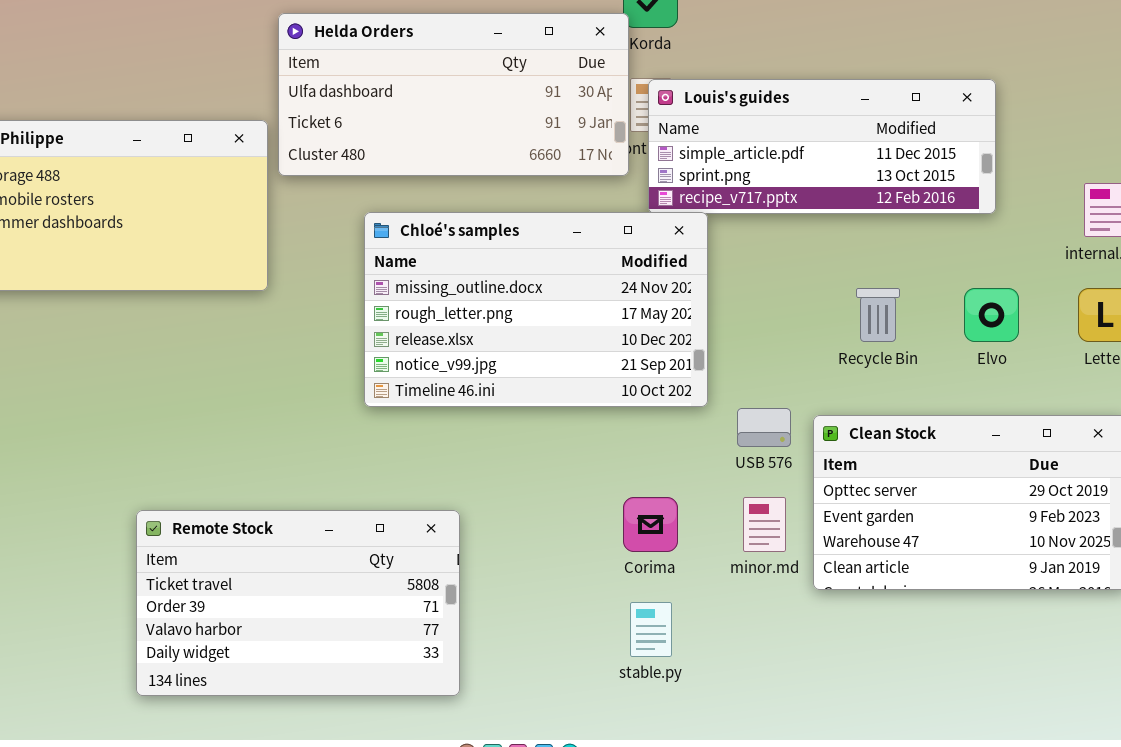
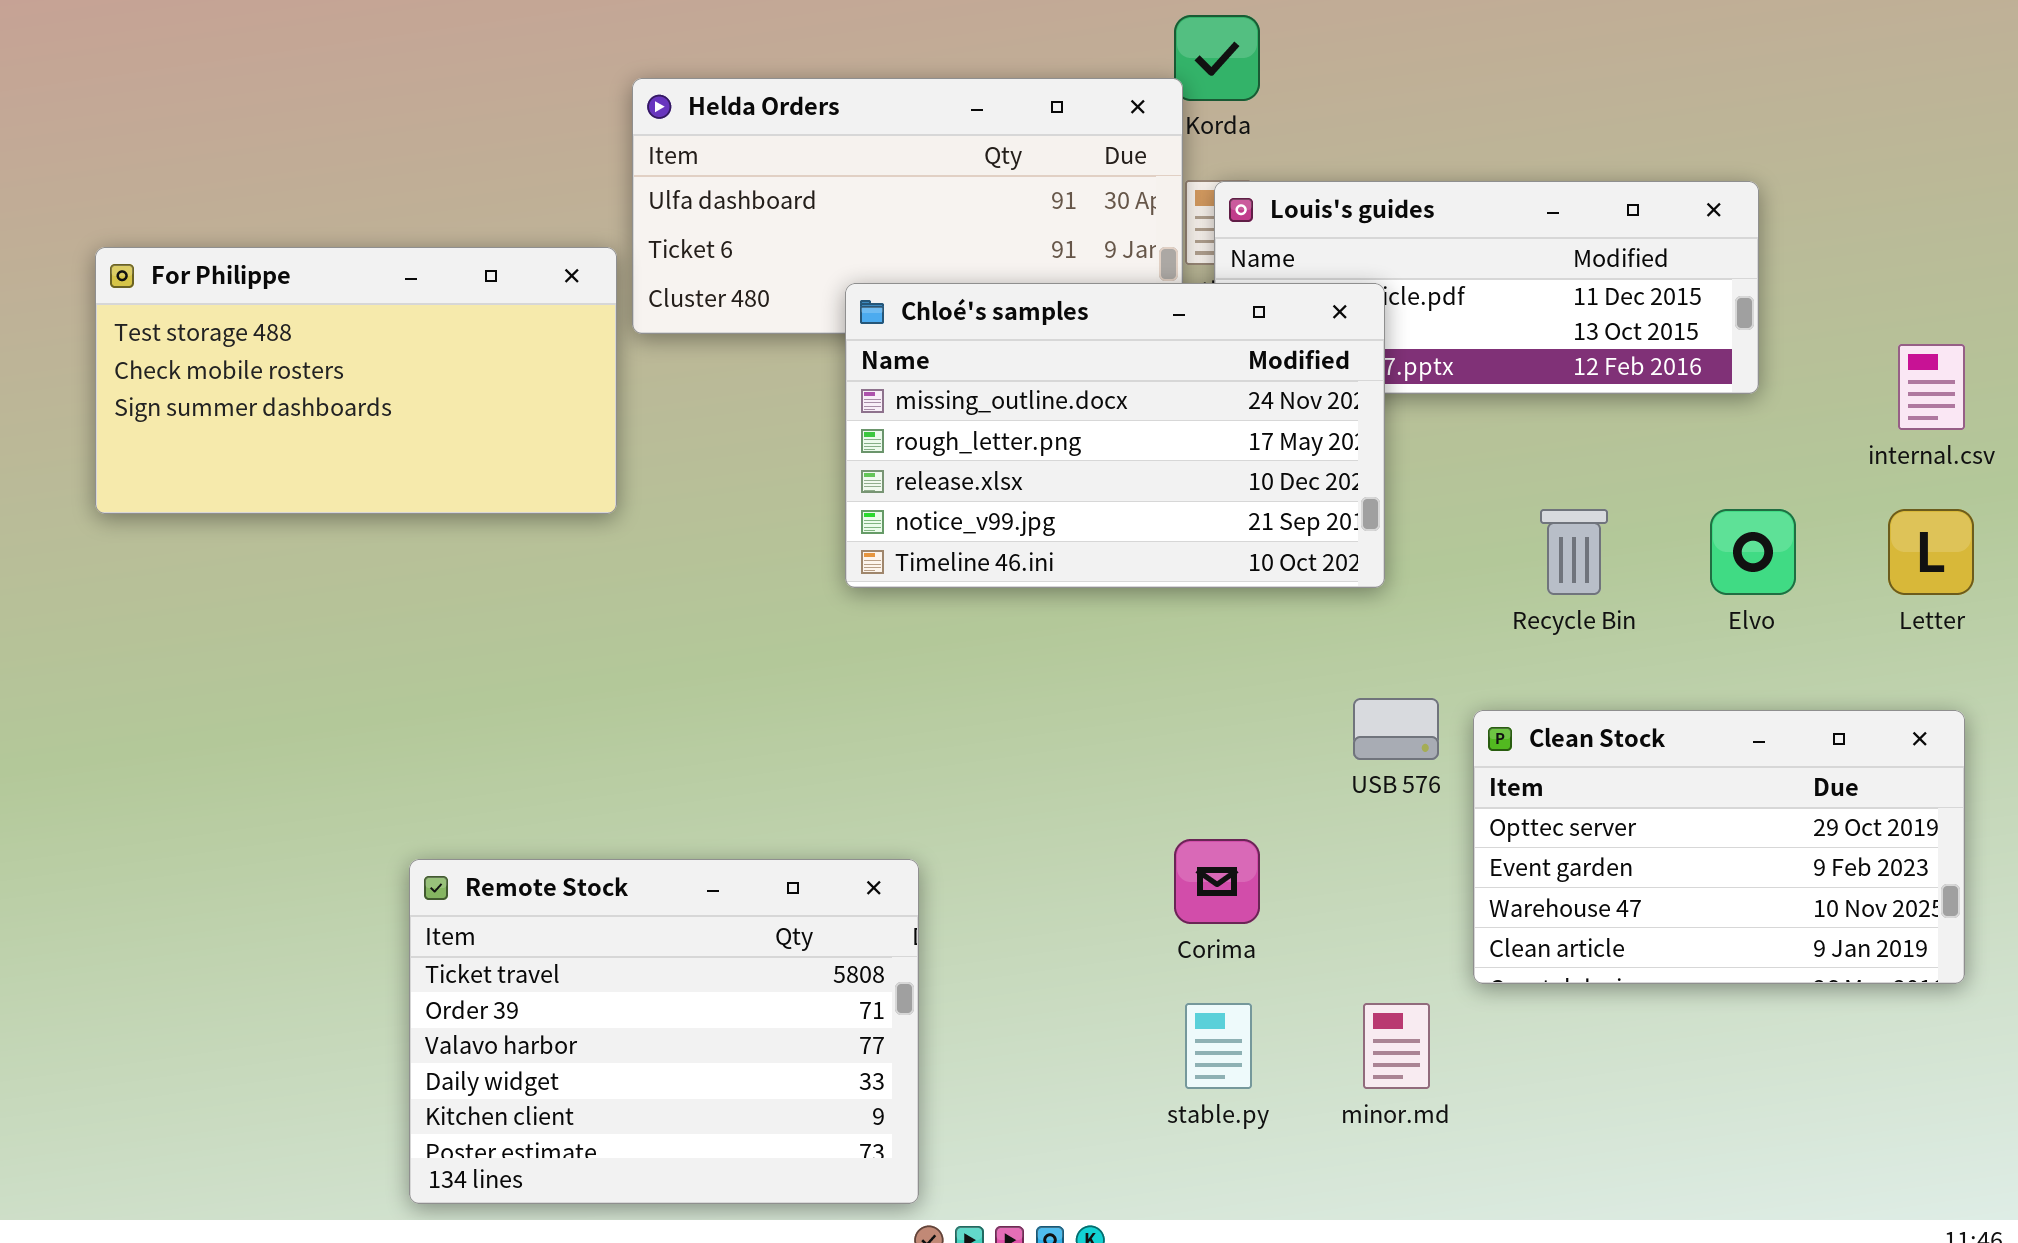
Chloé's samples: [364,212,708,407] -> [845,283,1385,588], moved
minor.md: [743,497,786,552] -> [1363,1003,1430,1089], moved
Remote Stock: [136,510,460,696] -> [409,859,919,1204], resized

